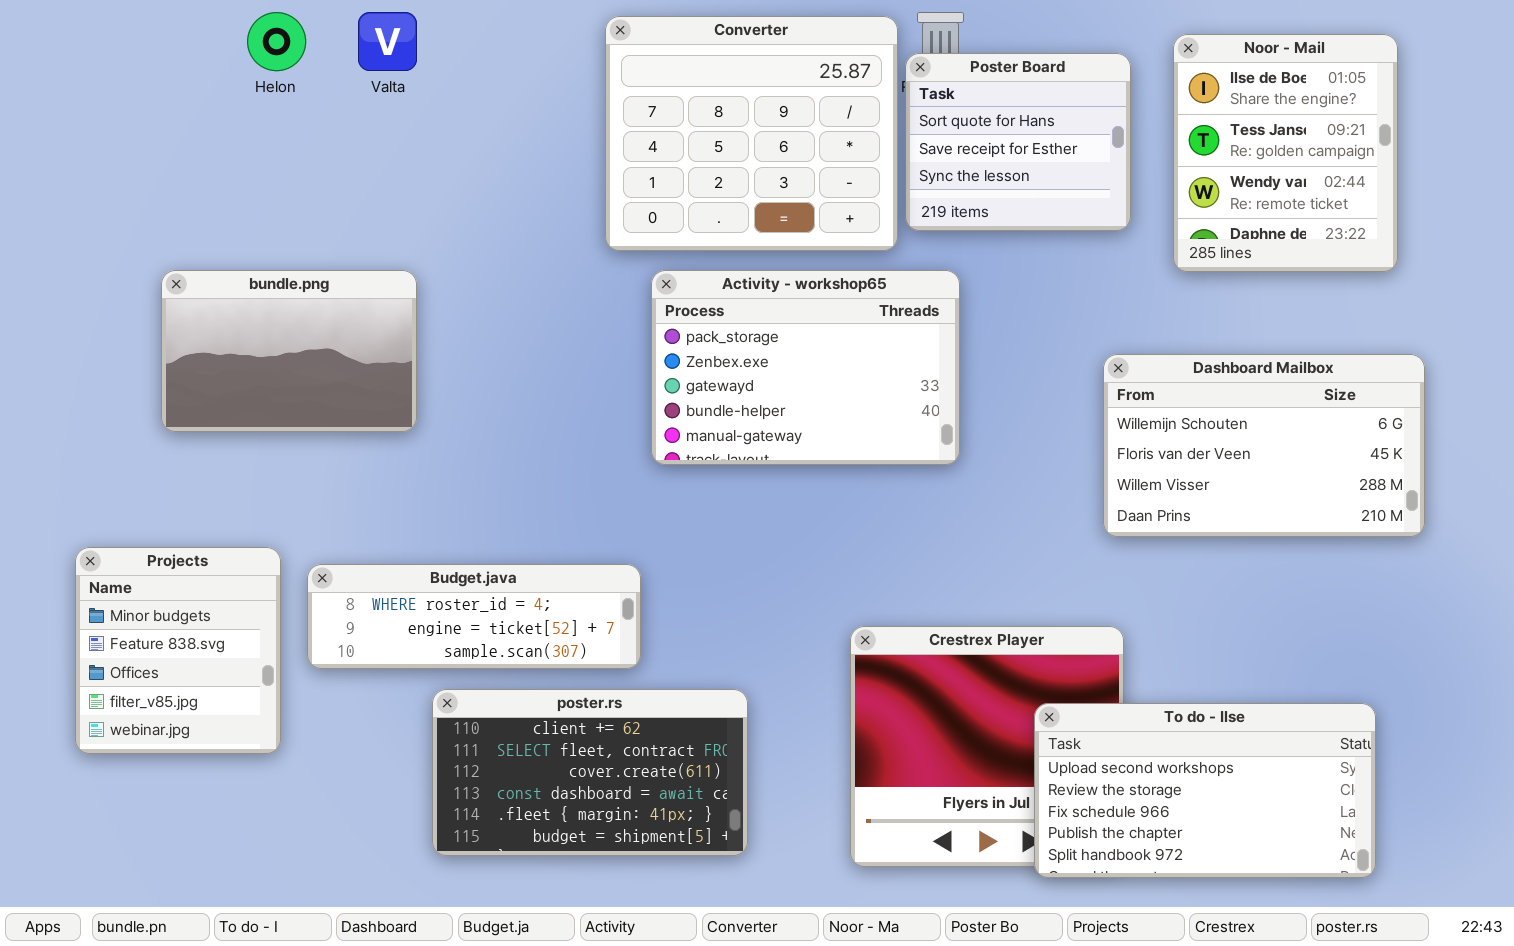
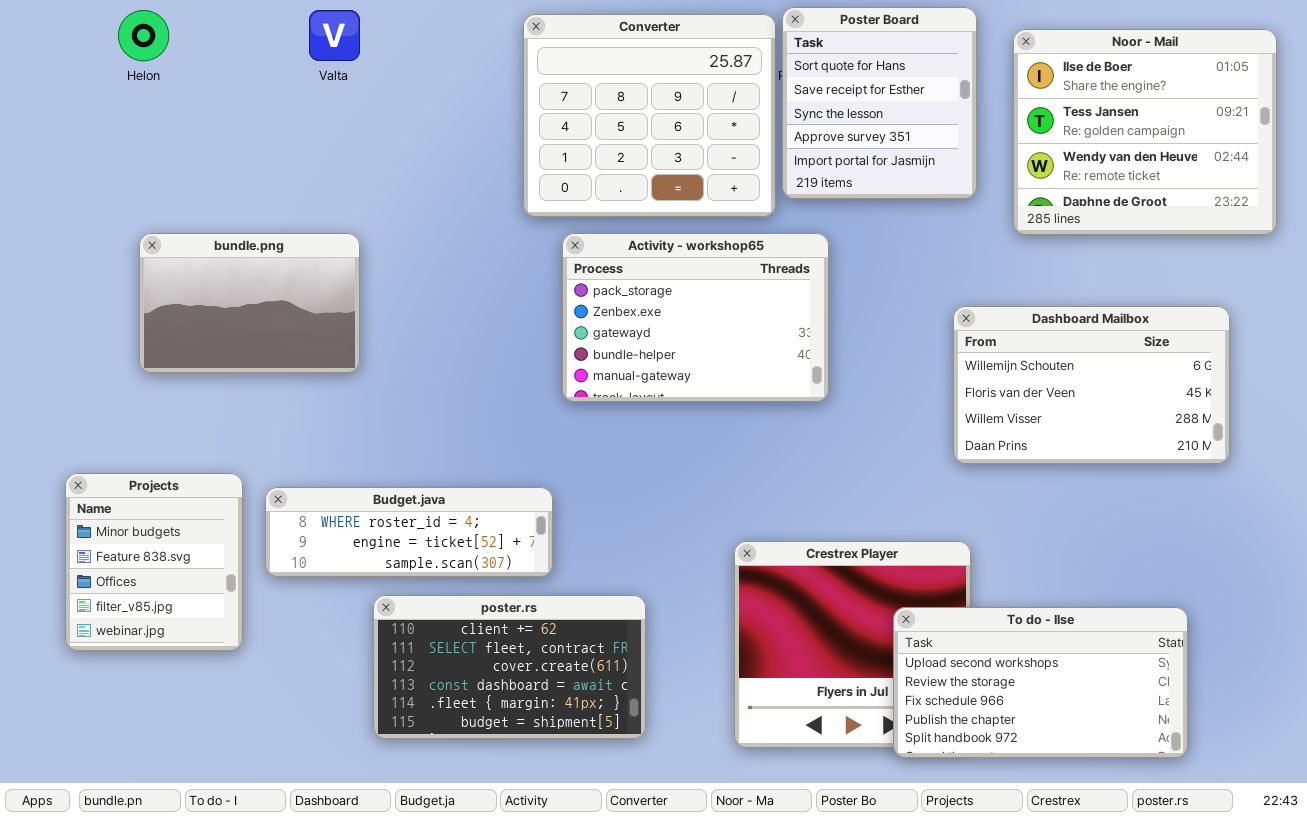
Helon: [247,12,306,71] -> [118,10,169,61], moved
Noor - Mail: [1173,34,1398,272] -> [1013,29,1277,235], resized
Poster Board: [905,53,1131,231] -> [782,7,977,199], resized

